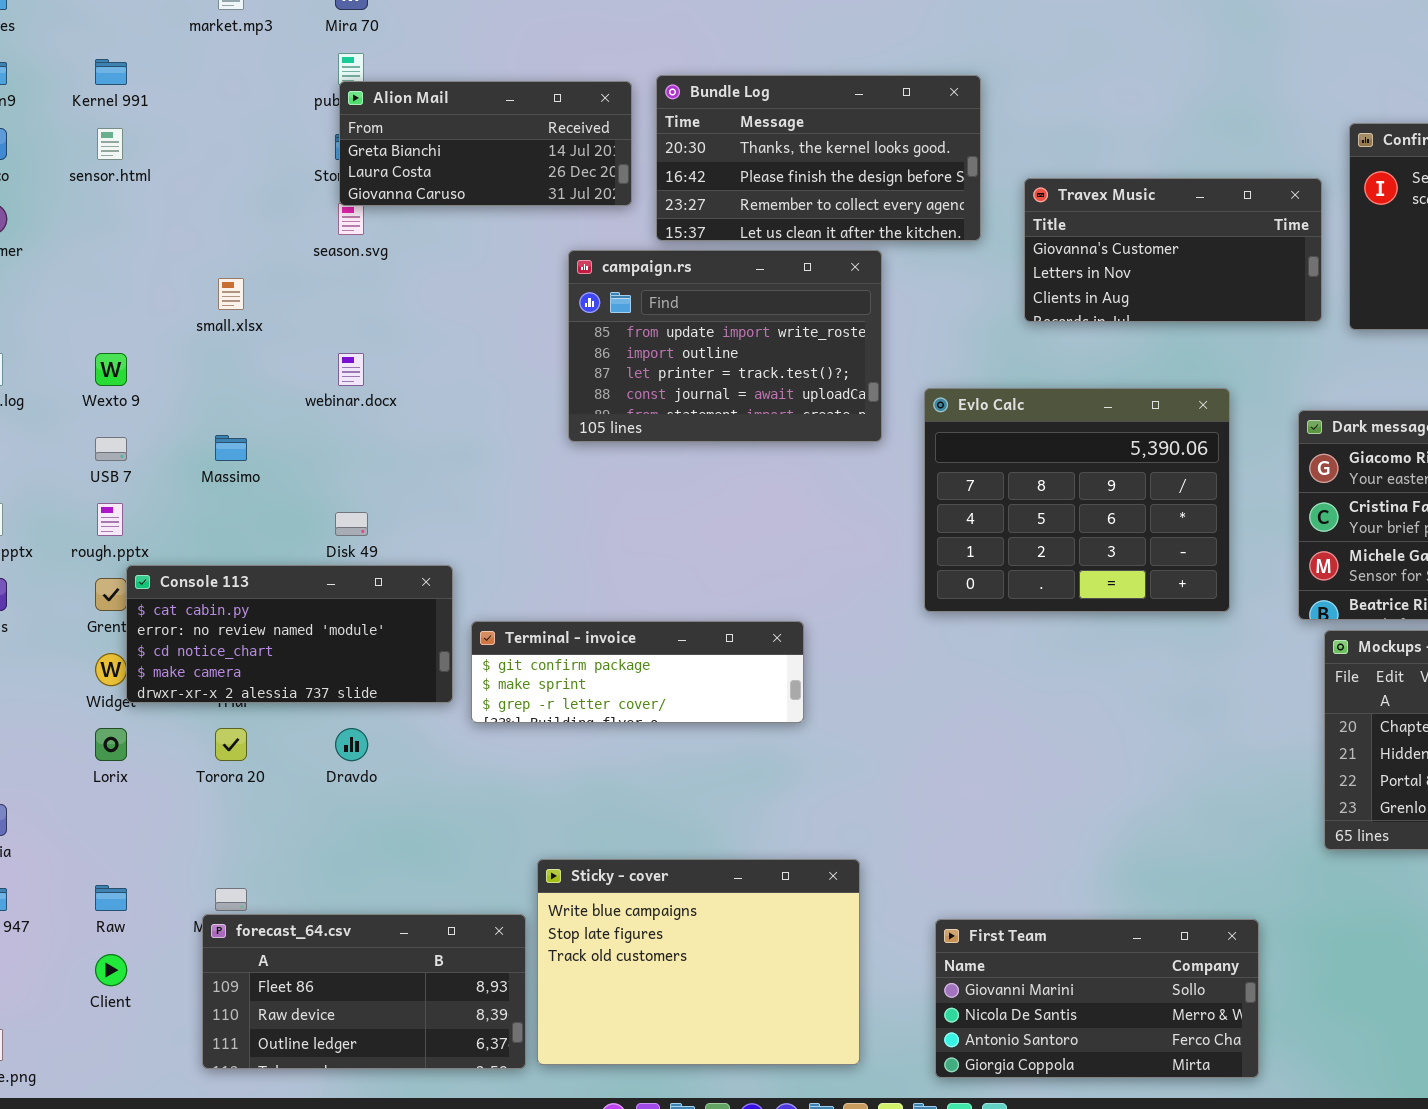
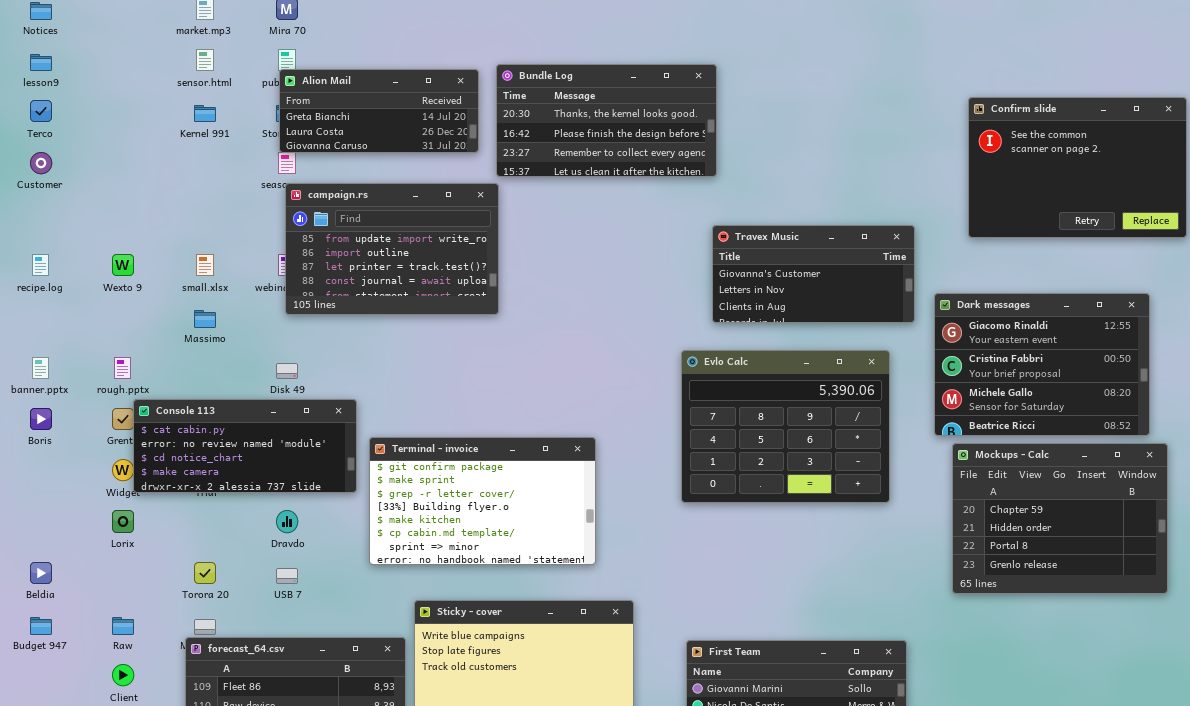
Kernel 991: [95,59,127,85] -> [194,105,216,122], moved
sensor.html: [97,128,123,160] -> [196,49,214,71], moved
Travex Music: [1024,178,1322,322] -> [712,225,915,323], moved
campaign.rs: [568,250,882,442] -> [285,183,499,315], moved
small.xlsx: [218,278,244,310] -> [196,254,214,276], moved
Evlo Calc: [924,388,1230,612] -> [681,350,890,503], moved
USB 7: [95,437,127,461] -> [276,568,298,584], moved
Terminal - invoice: [471,621,804,723] -> [369,437,596,565], resized
Torora 20: [215,728,247,761] -> [194,562,216,584], moved

